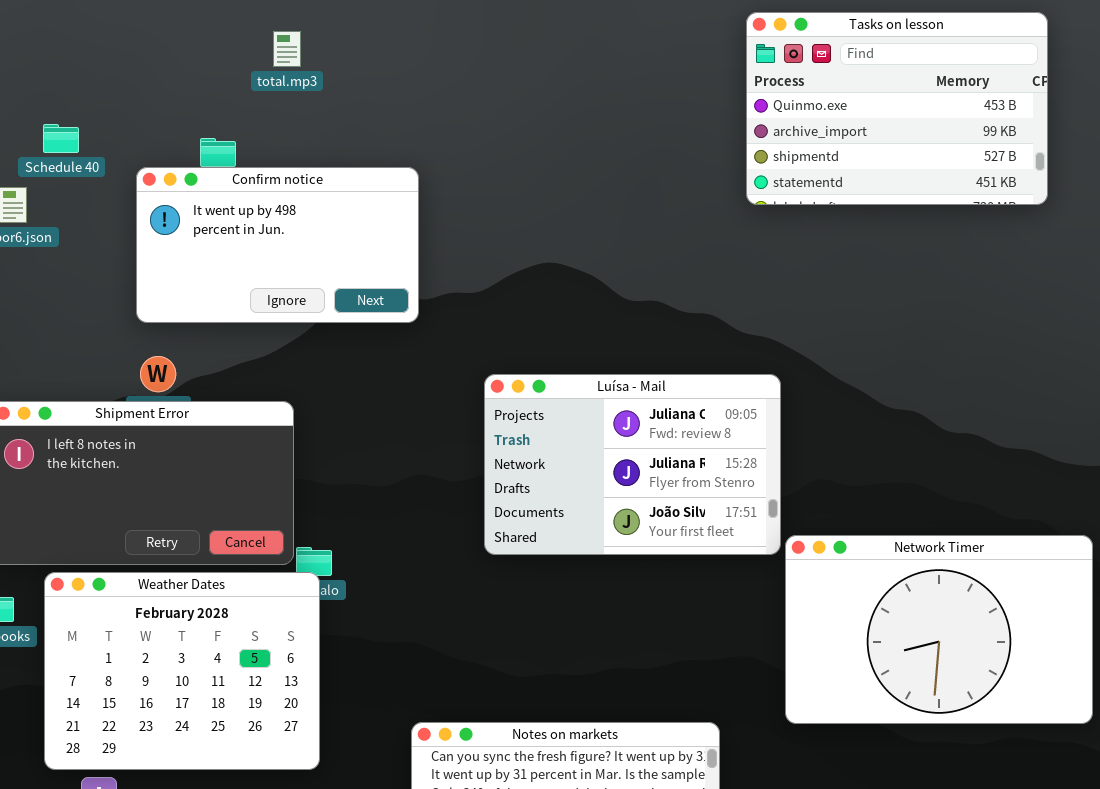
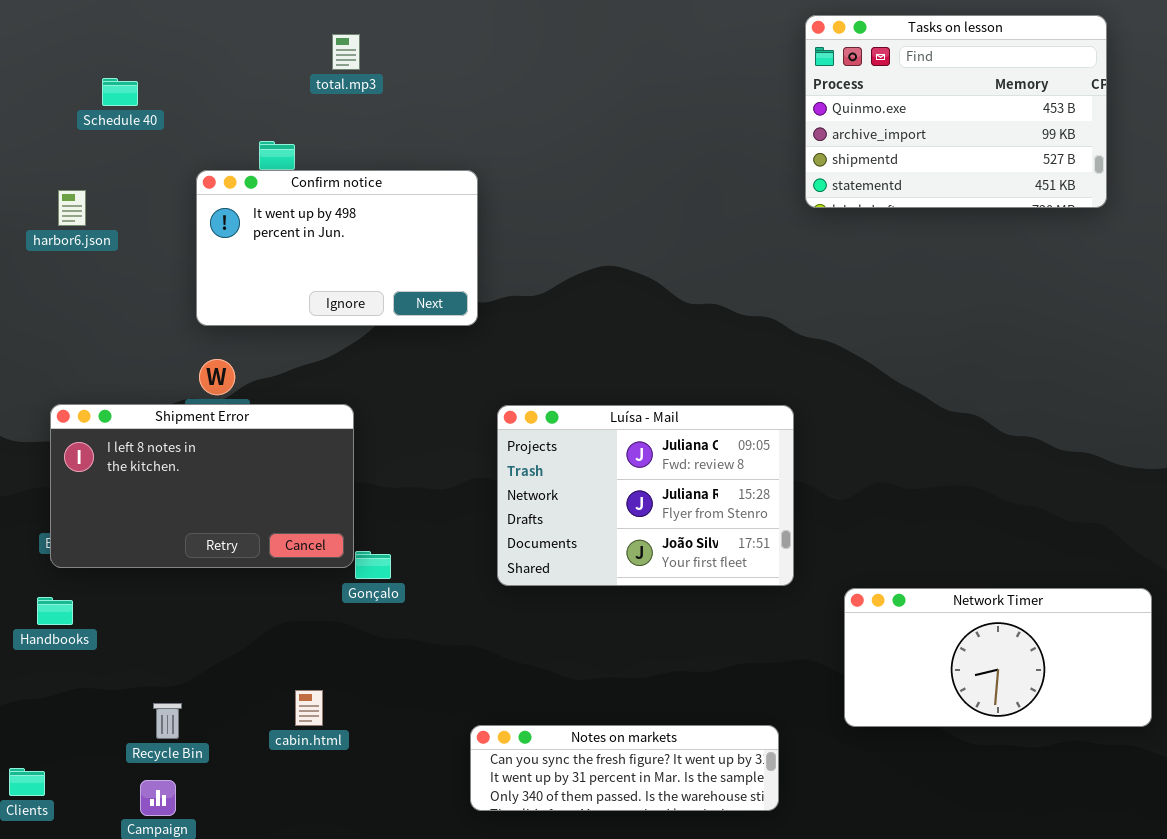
Schedule 40: [43,124,79,153] -> [102,78,138,106], moved
Luísa - Mail: [484,374,781,555] -> [497,405,794,586], moved
Network Timer: [785,535,1093,724] -> [844,588,1152,727], resized
Weather Dates: [44,572,320,770] -> none, closed

